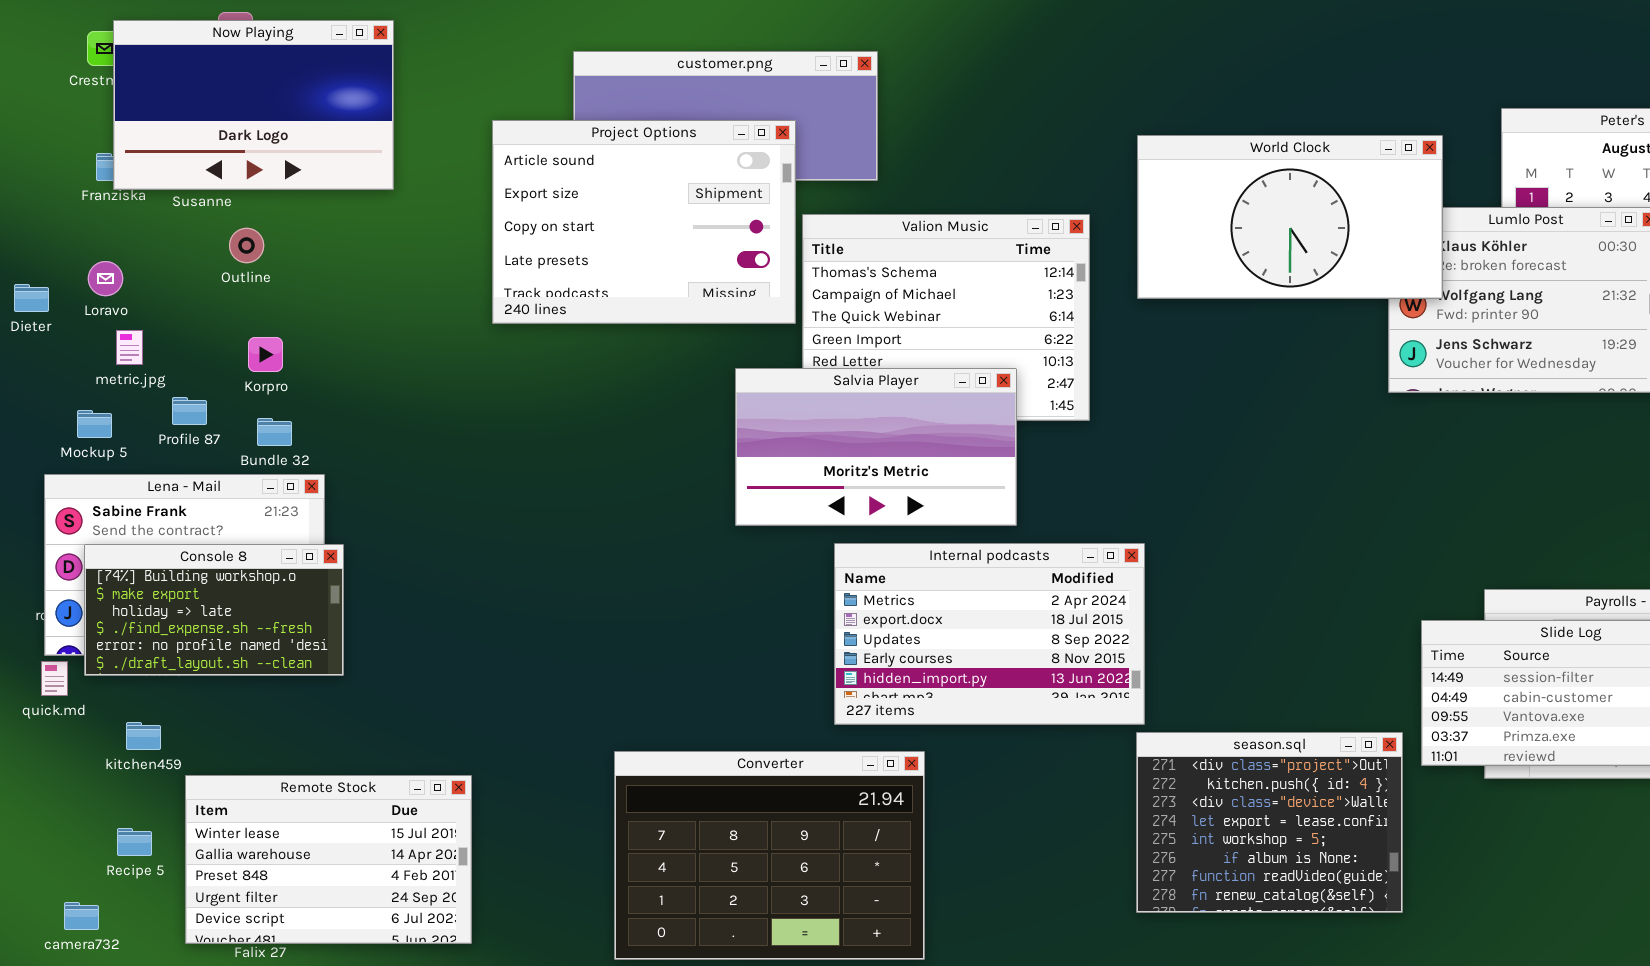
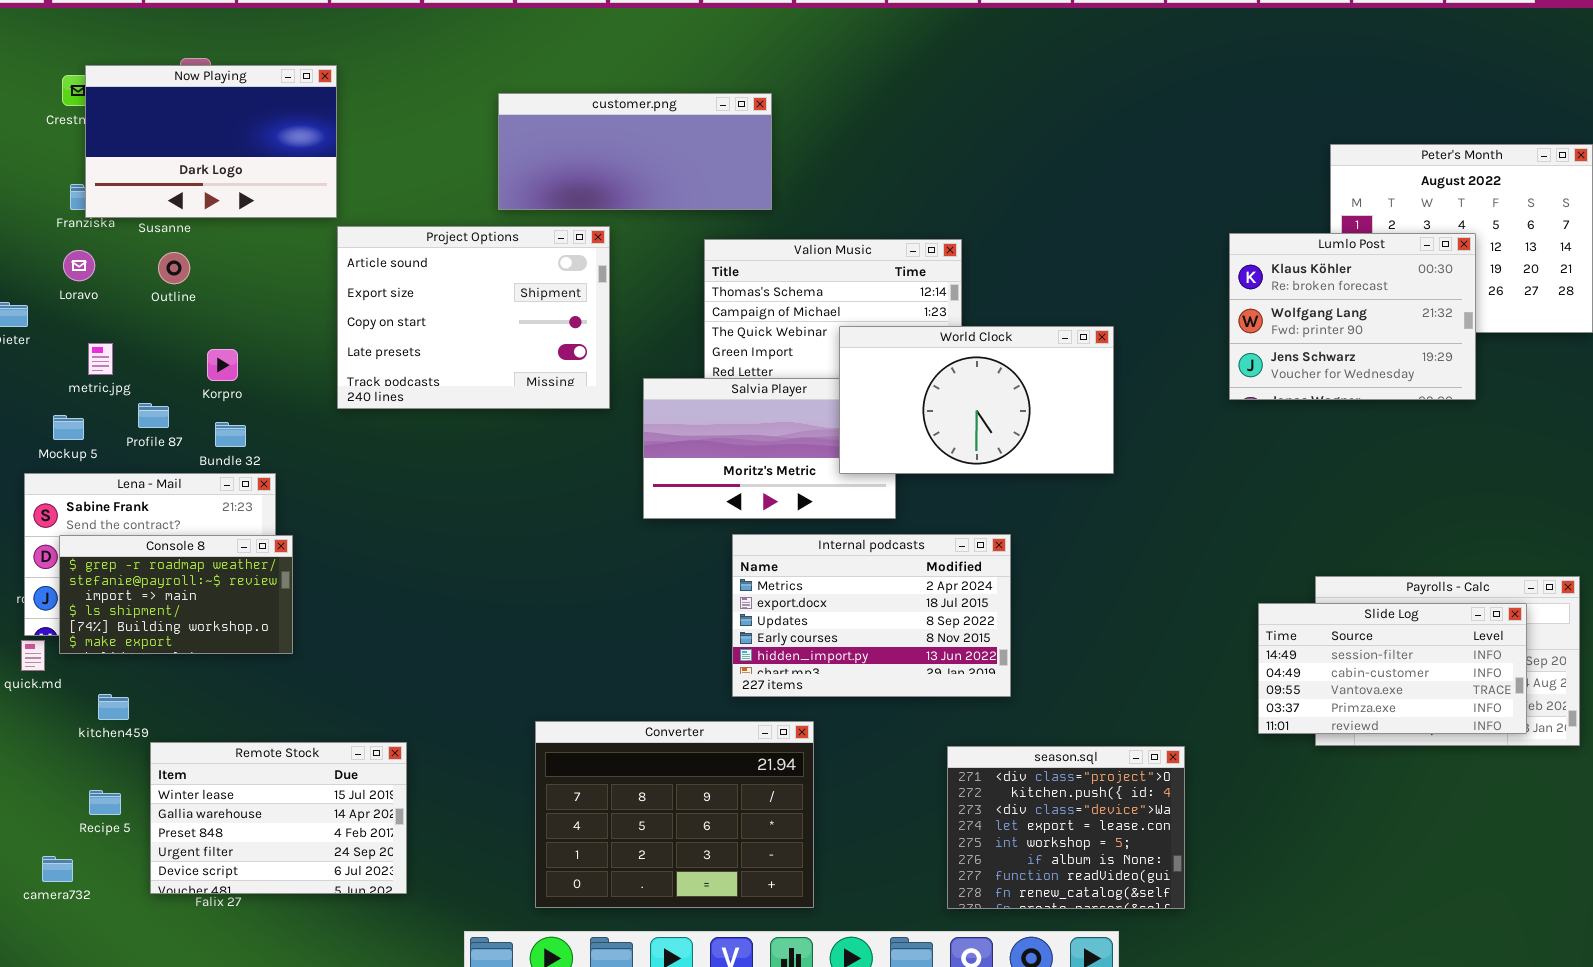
Project Options: [492,120,796,324] -> [337,226,610,409], moved
World Clock: [1137,135,1443,299] -> [839,326,1114,474], moved
Outline: [229,228,264,263] -> [158,252,190,284], moved
Loravo: [88,261,123,296] -> [63,250,95,281], moved
Console 8: [84,544,344,676] -> [59,535,293,654], scrolled up 4 rows
season.sql: [1136,732,1403,913] -> [947,746,1185,909], moved

